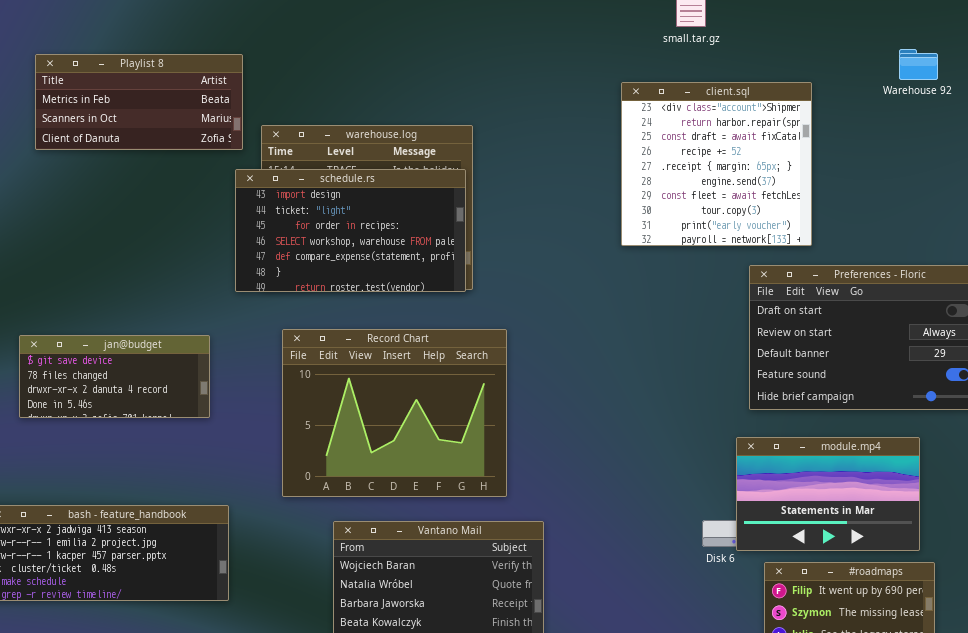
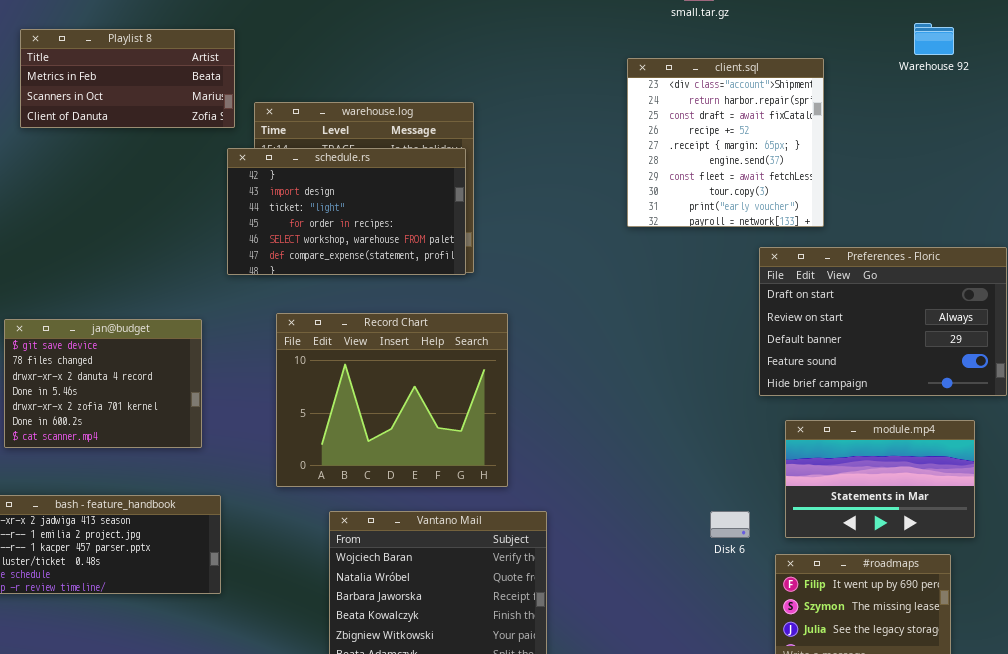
schedule.rs: [235,169,466,292] -> [227,148,466,275], scrolled up 1 row
jan@budget: [19,335,210,418] -> [4,319,202,448], resized
module.mp4: [736,437,920,551] -> [785,420,975,538], moved

